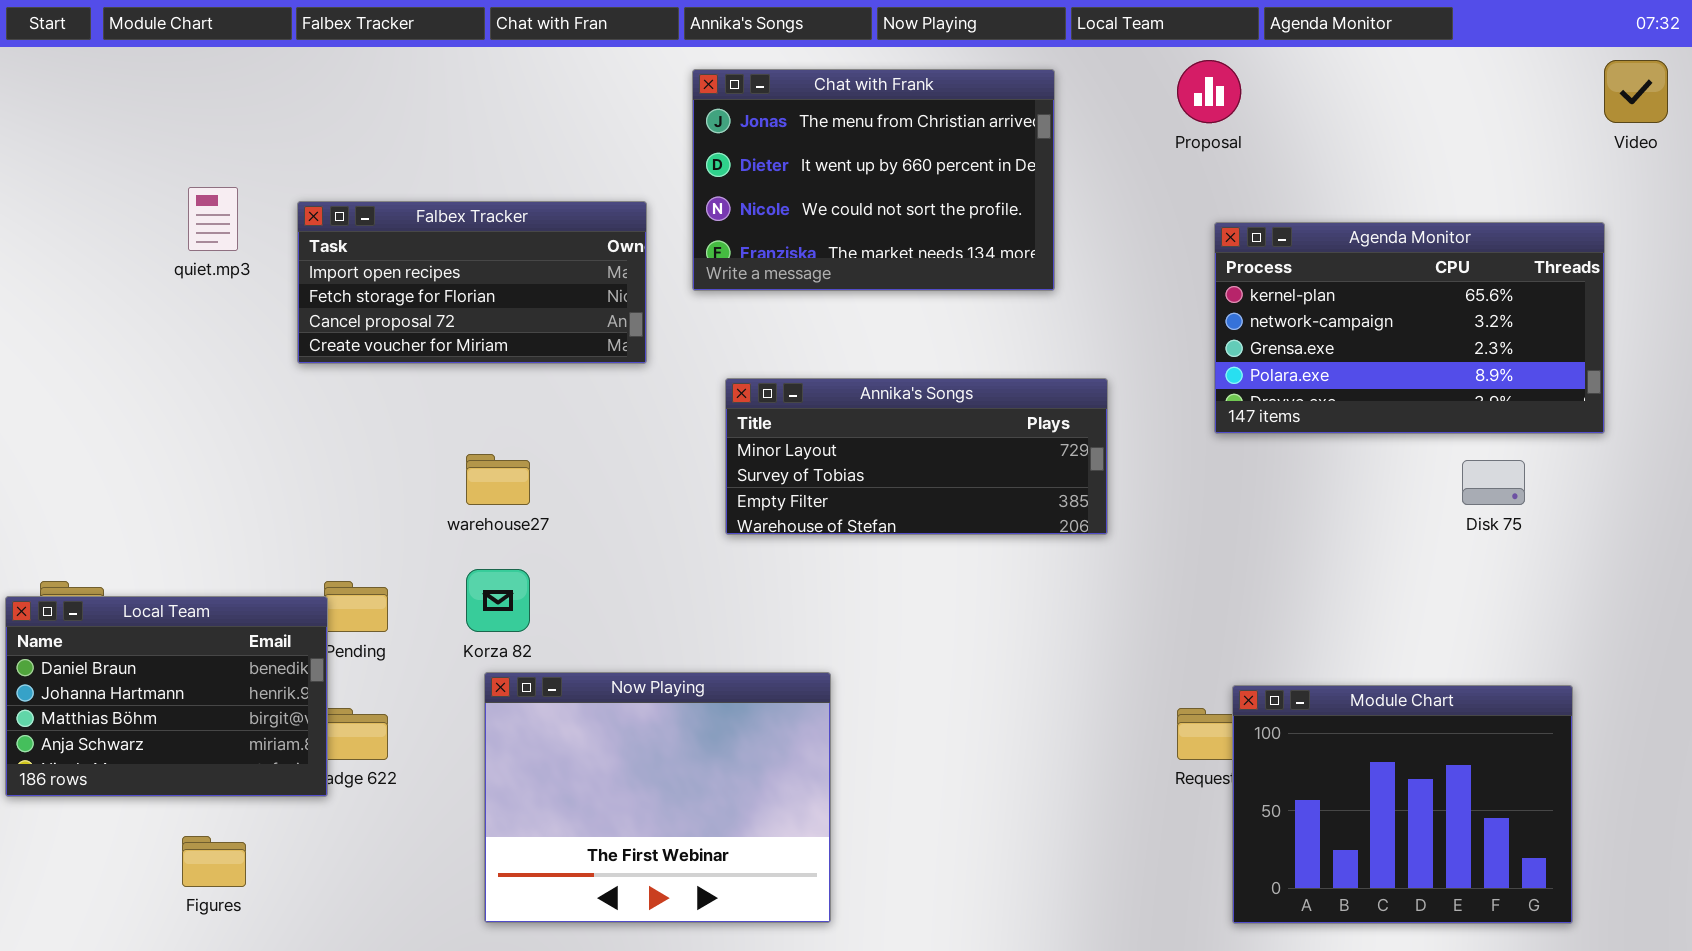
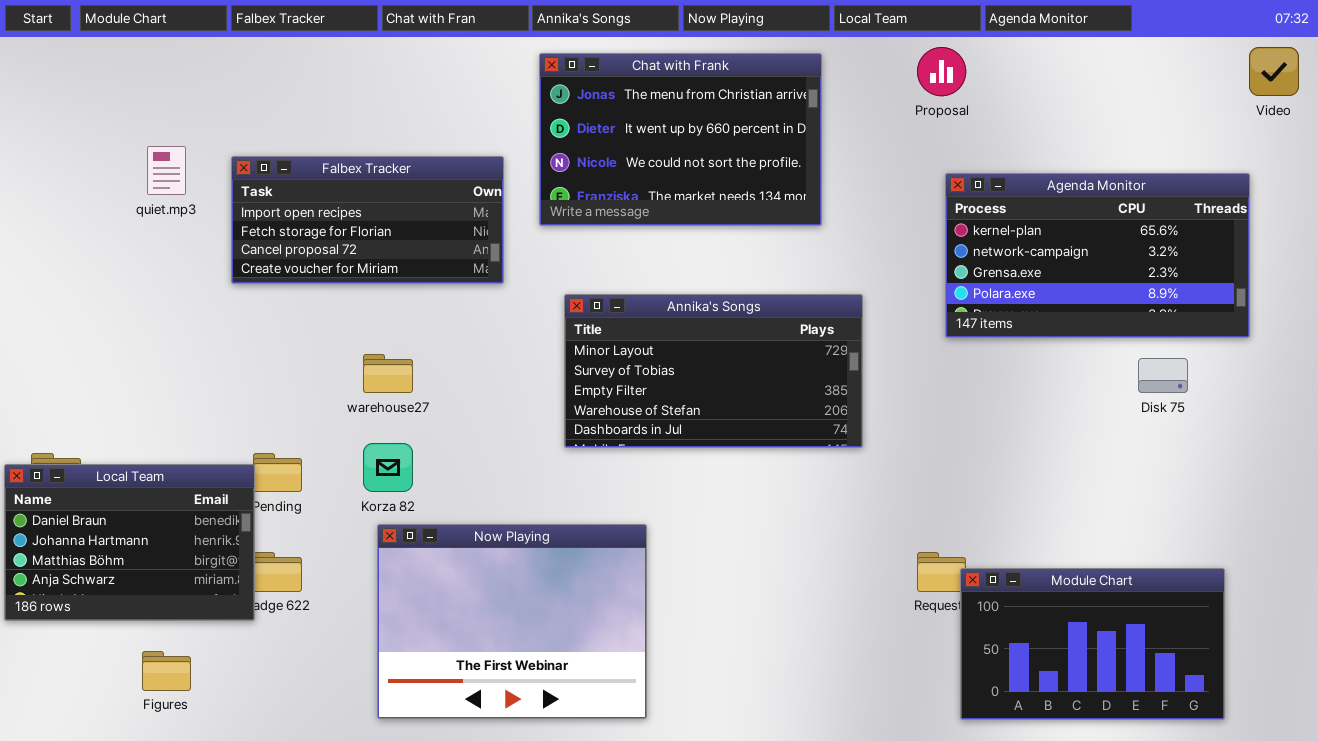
Annika's Songs: [725,378,1108,535] -> [564,294,863,448], resized
Module Chart: [1232,685,1573,924] -> [960,568,1225,720], resized

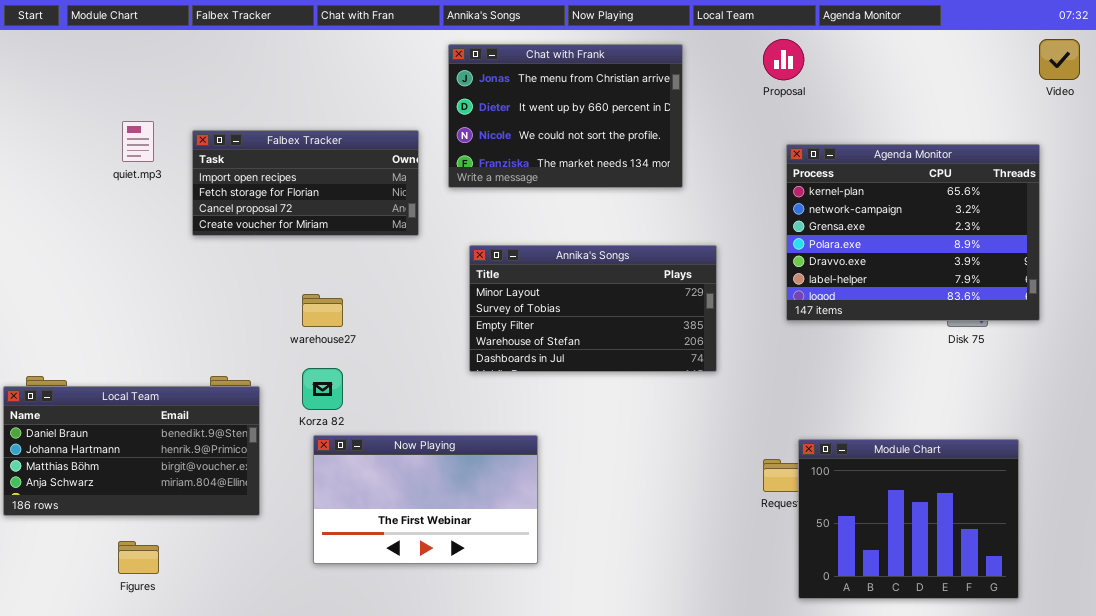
Agenda Monitor: [945,173,1250,338] -> [786,144,1040,321], resized
Local Team: [4,464,255,621] -> [3,386,260,516], resized
Now Playing: [377,524,647,719] -> [313,435,538,564], resized
Module Chart: [960,568,1225,720] -> [798,439,1019,599], resized

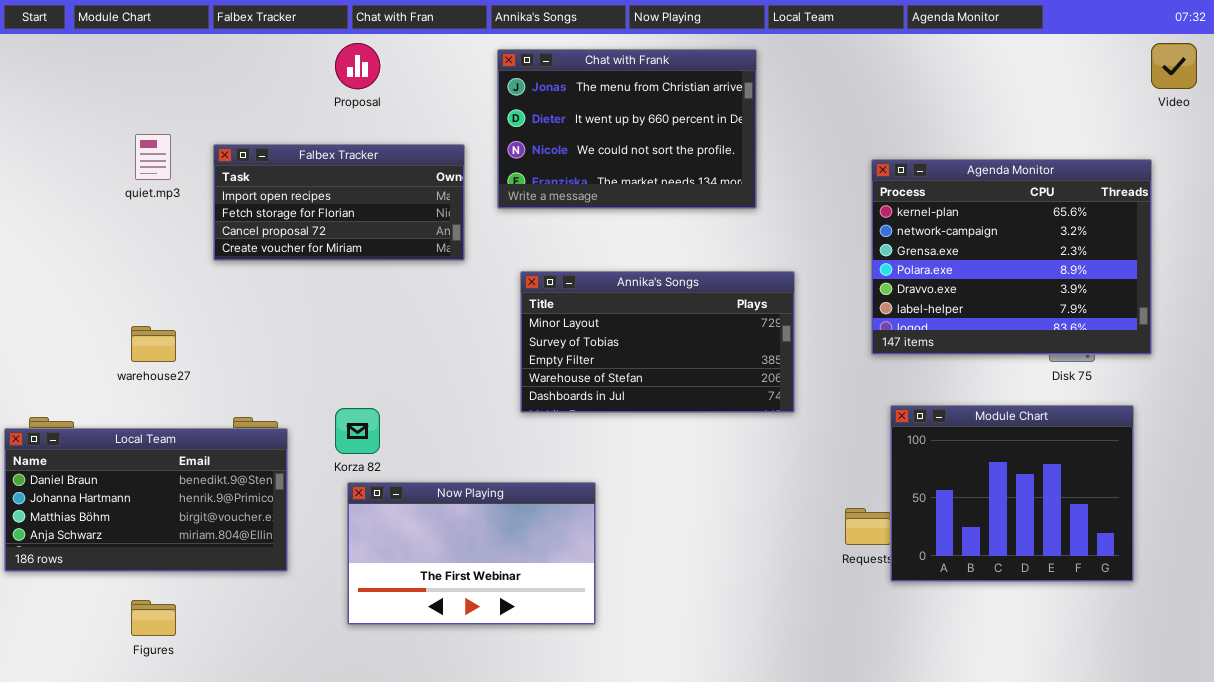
Proposal: [763,39,804,80] -> [335,43,380,89], moved
warehouse27: [302,294,343,327] -> [131,326,176,362], moved
Module Chart: [798,439,1019,599] -> [890,405,1134,582], moved

